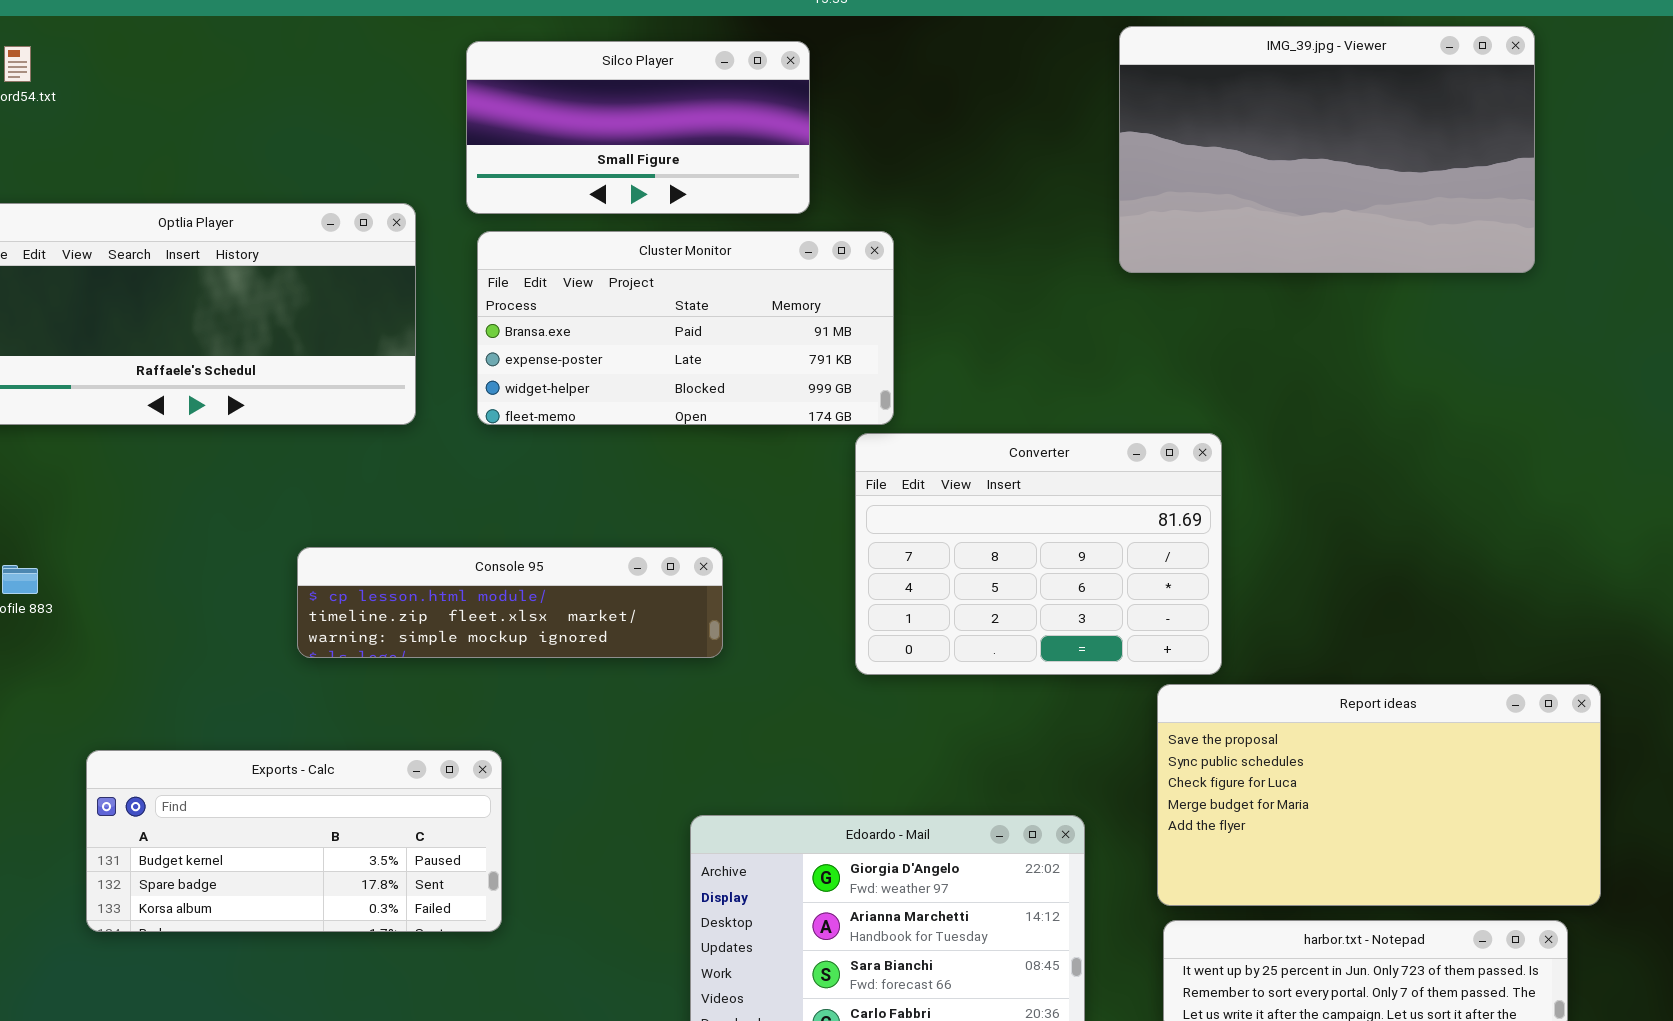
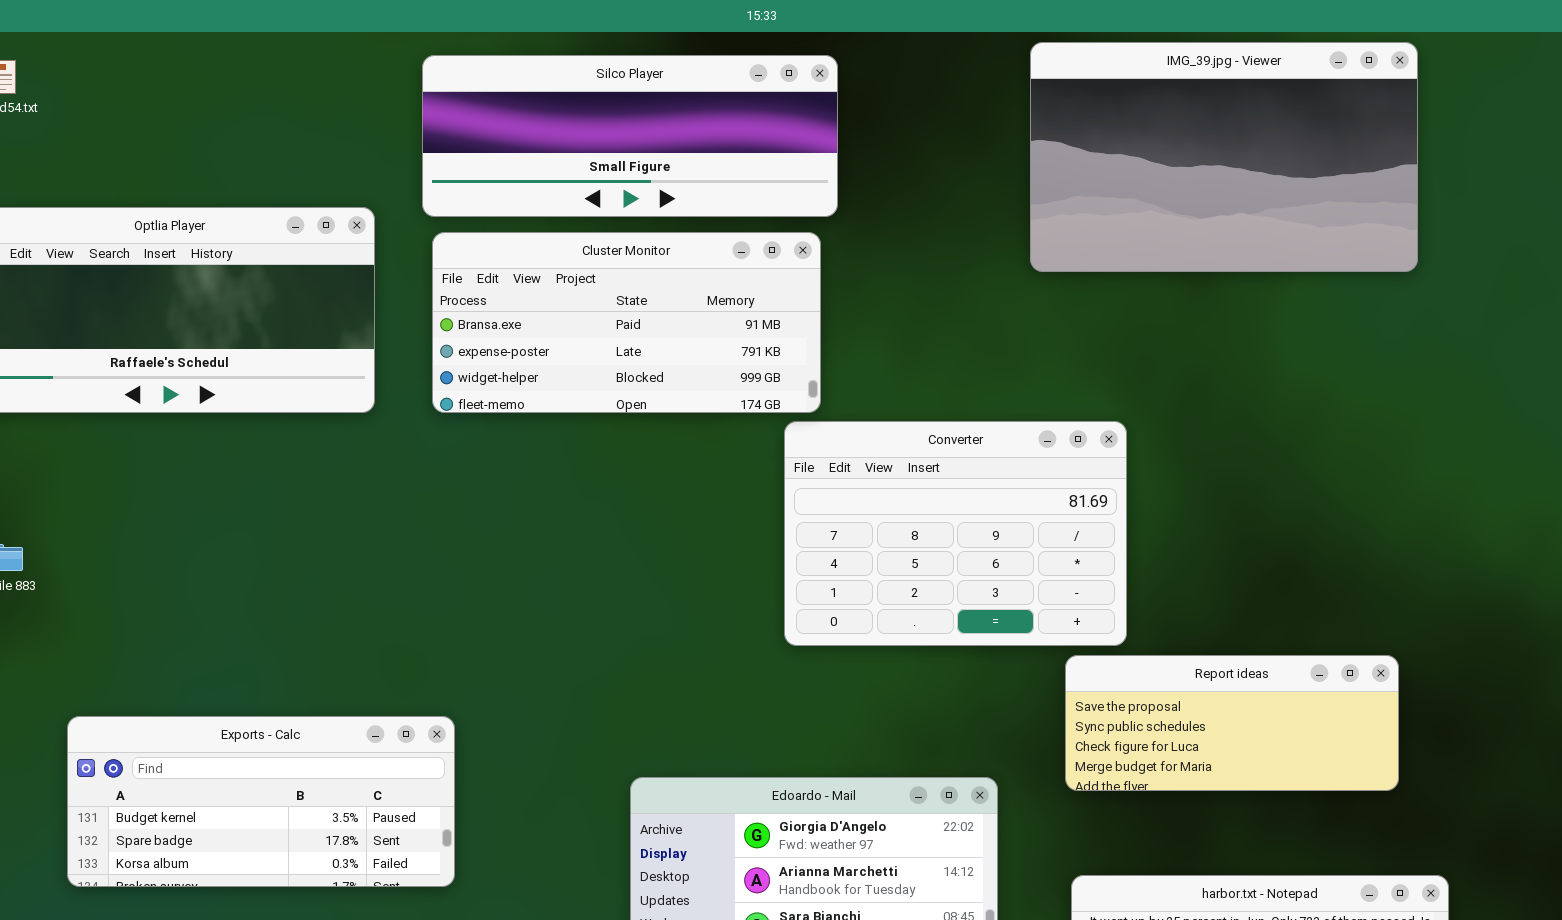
Silco Player: [466,41,810,214] -> [422,55,838,217], resized
Console 95: [297,547,723,658] -> none, closed
Report ideas: [1157,684,1601,906] -> [1065,655,1399,791], resized

